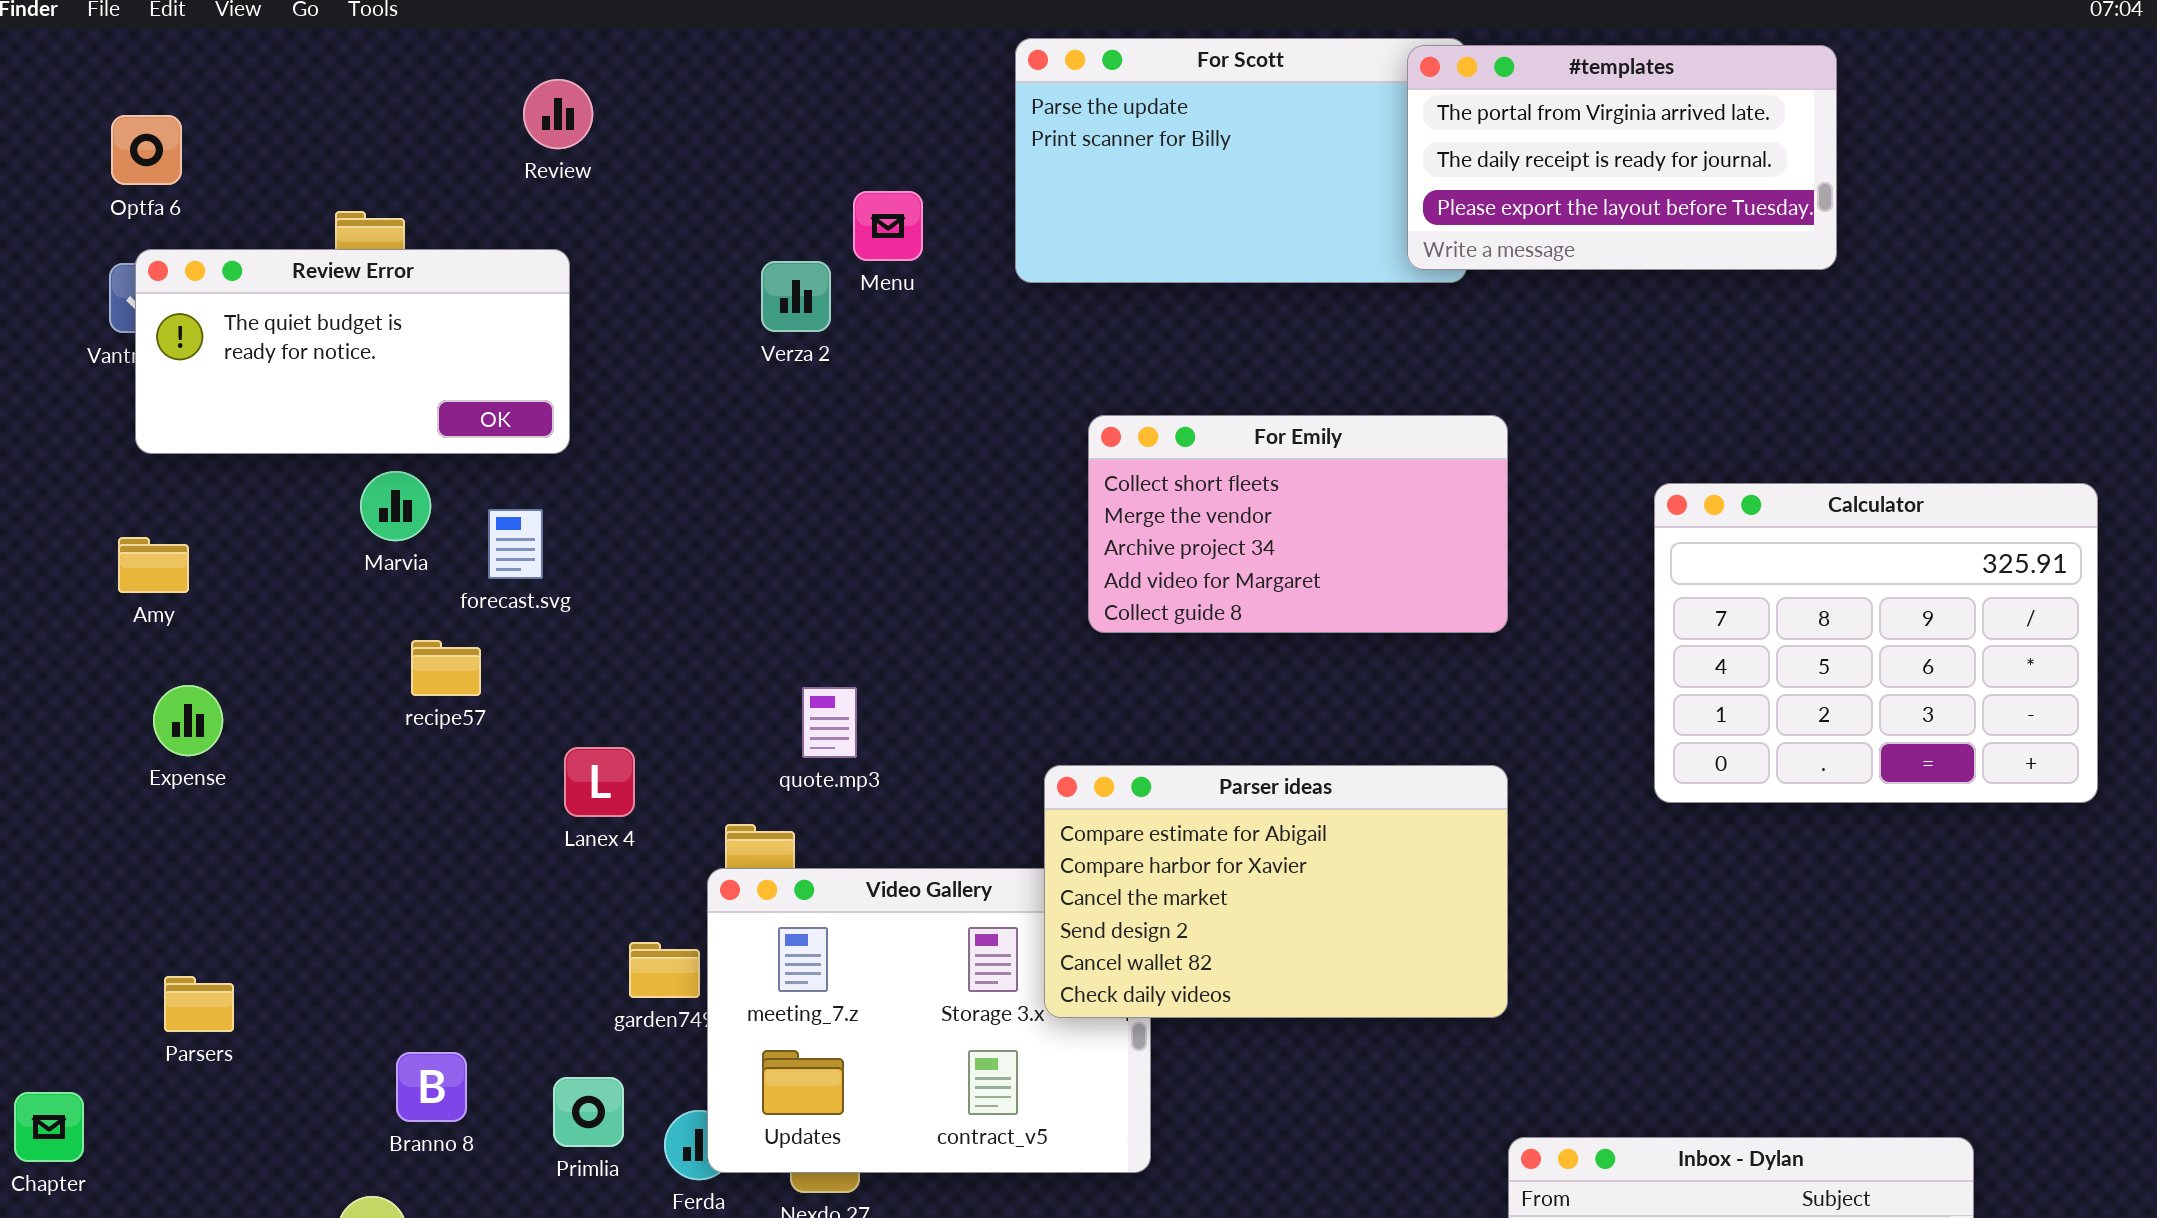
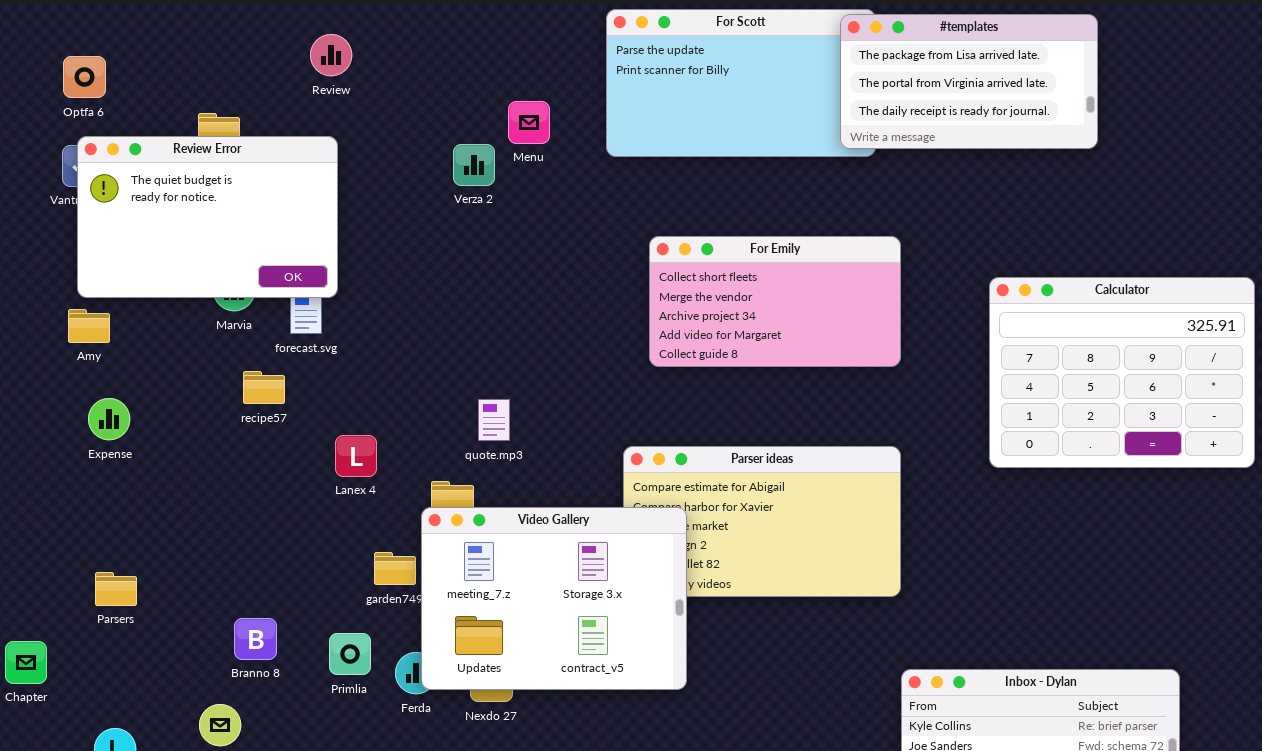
#templates: [1407,45,1837,270] -> [840,14,1098,149], scrolled up 1 row
Review Error: [135,249,570,454] -> [77,136,338,298], resized
Video Gallery: [707,868,1151,1173] -> [421,507,687,690], raised

